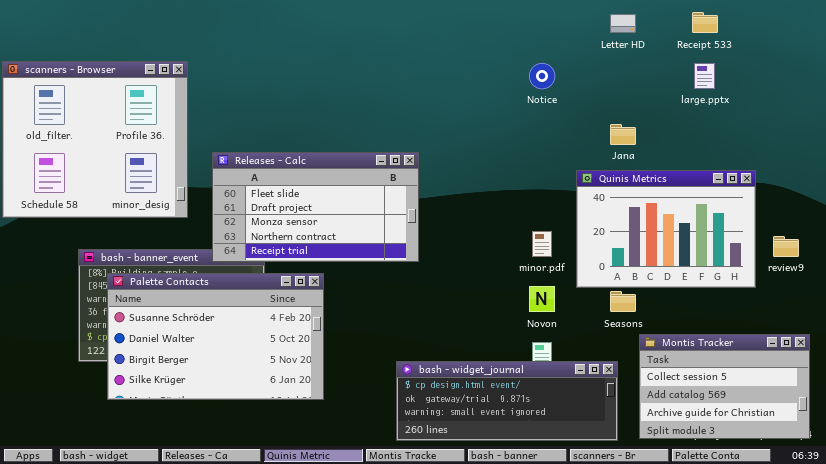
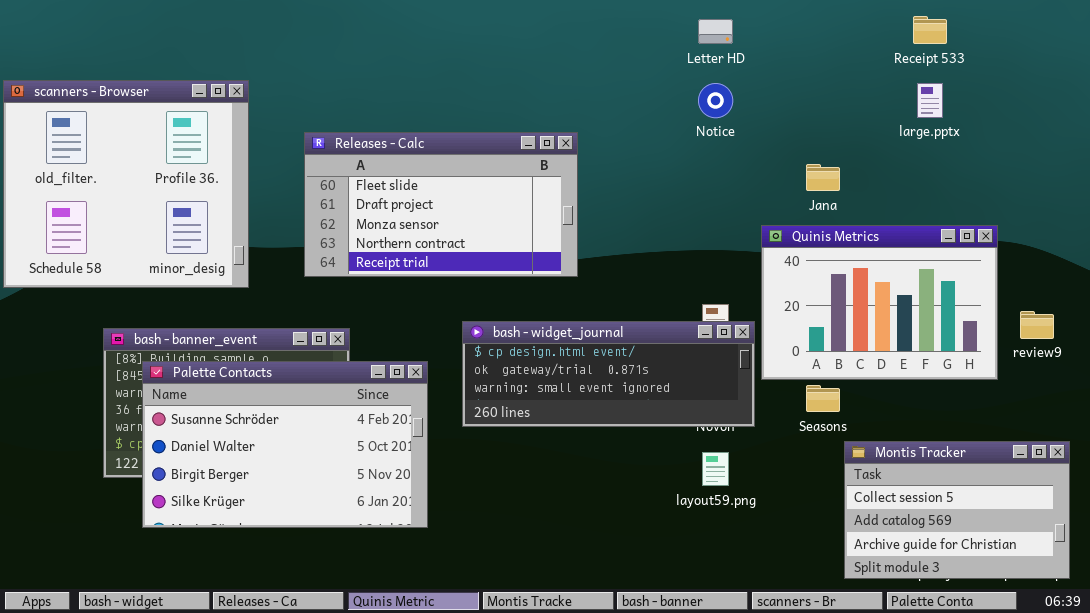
Letter HD: [610,14,636,33] -> [698,19,733,44], moved
Releases - Calc: [212,152,419,262] -> [304,132,578,277], moved
bash - widget_journal: [396,361,618,441] -> [462,321,755,427], moved

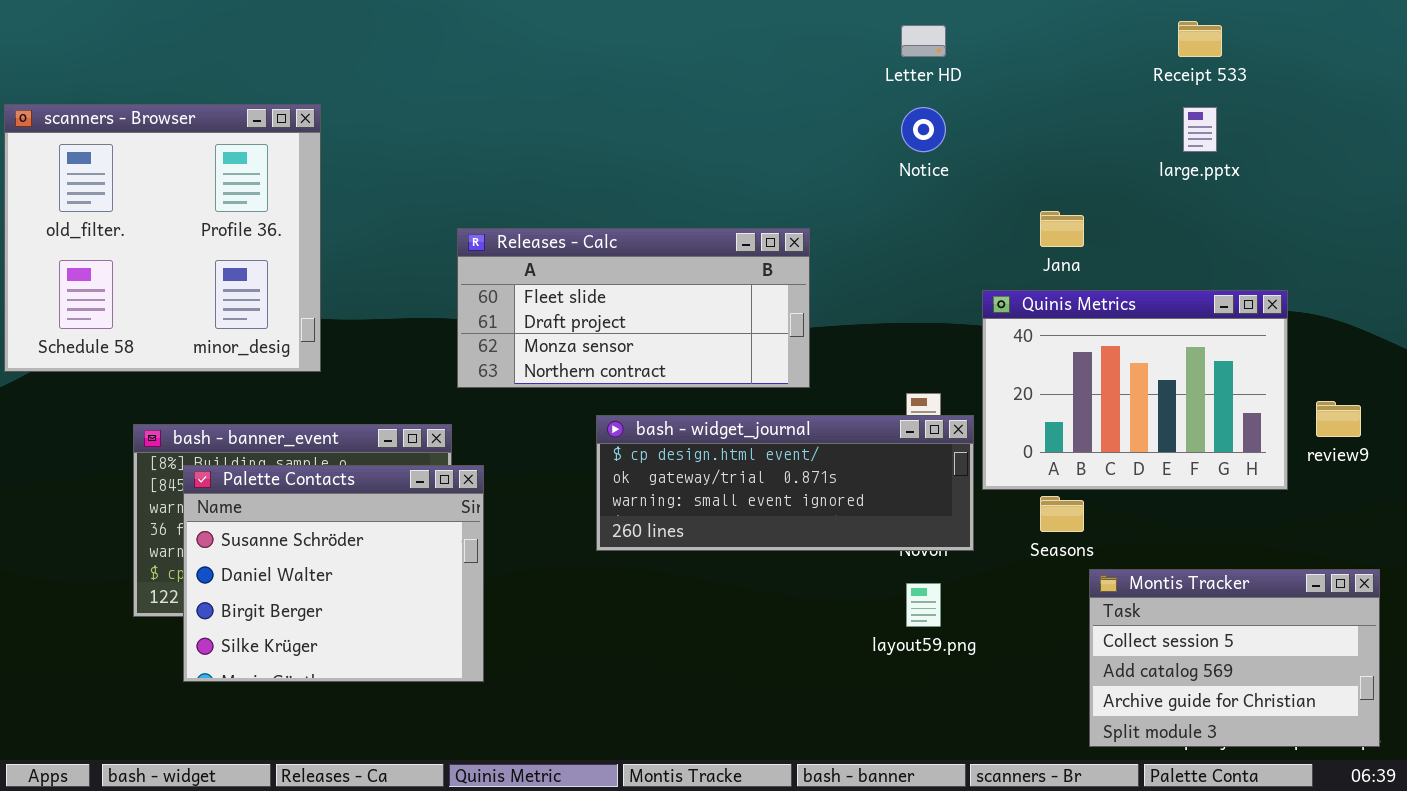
Releases - Calc: [304,132,578,277] -> [457,228,810,388], moved, resized
Palette Contacts: [142,361,428,528] -> [183,465,484,682], resized

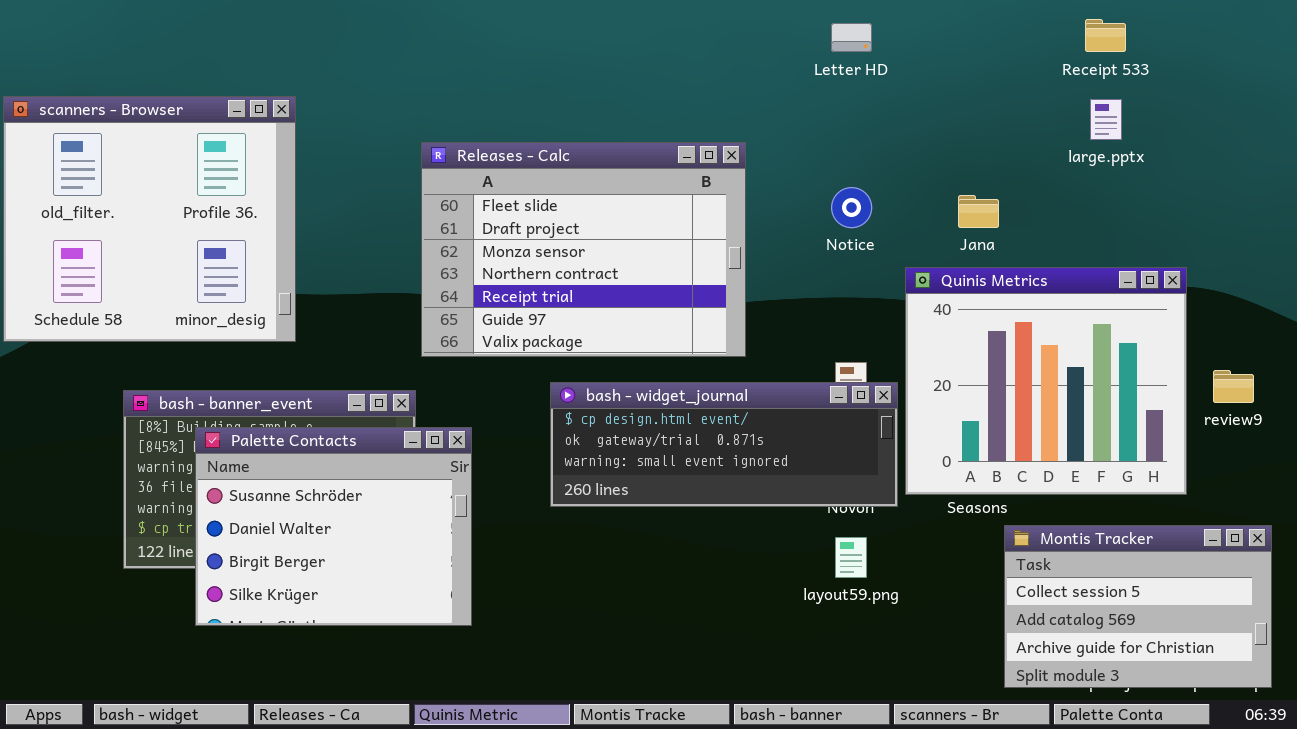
Notice: [901,107,946,152] -> [831,187,872,228], moved
Releases - Calc: [457,228,810,388] -> [421,142,746,357], resized
Quinis Metrics: [982,290,1288,490] -> [905,267,1187,495], resized
Palette Contacts: [183,465,484,682] -> [195,427,472,626], moved

